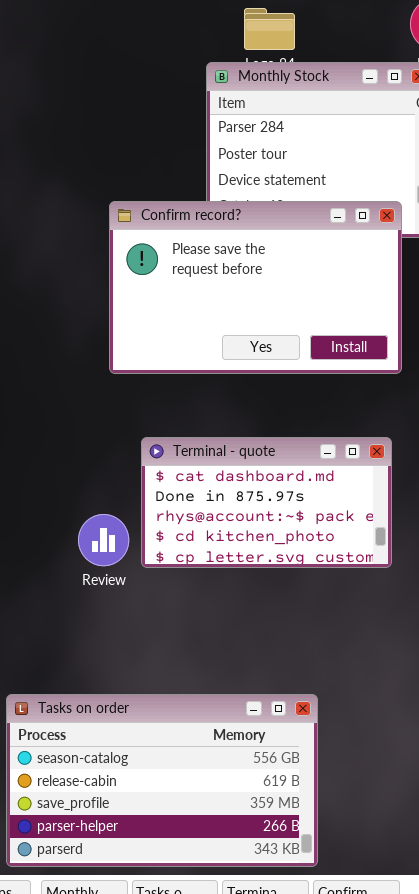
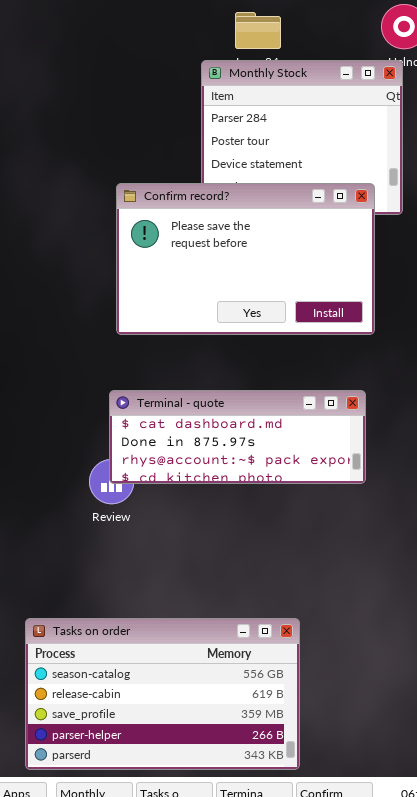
Terminal - quote: [141,437,392,568] -> [109,390,366,484], resized

